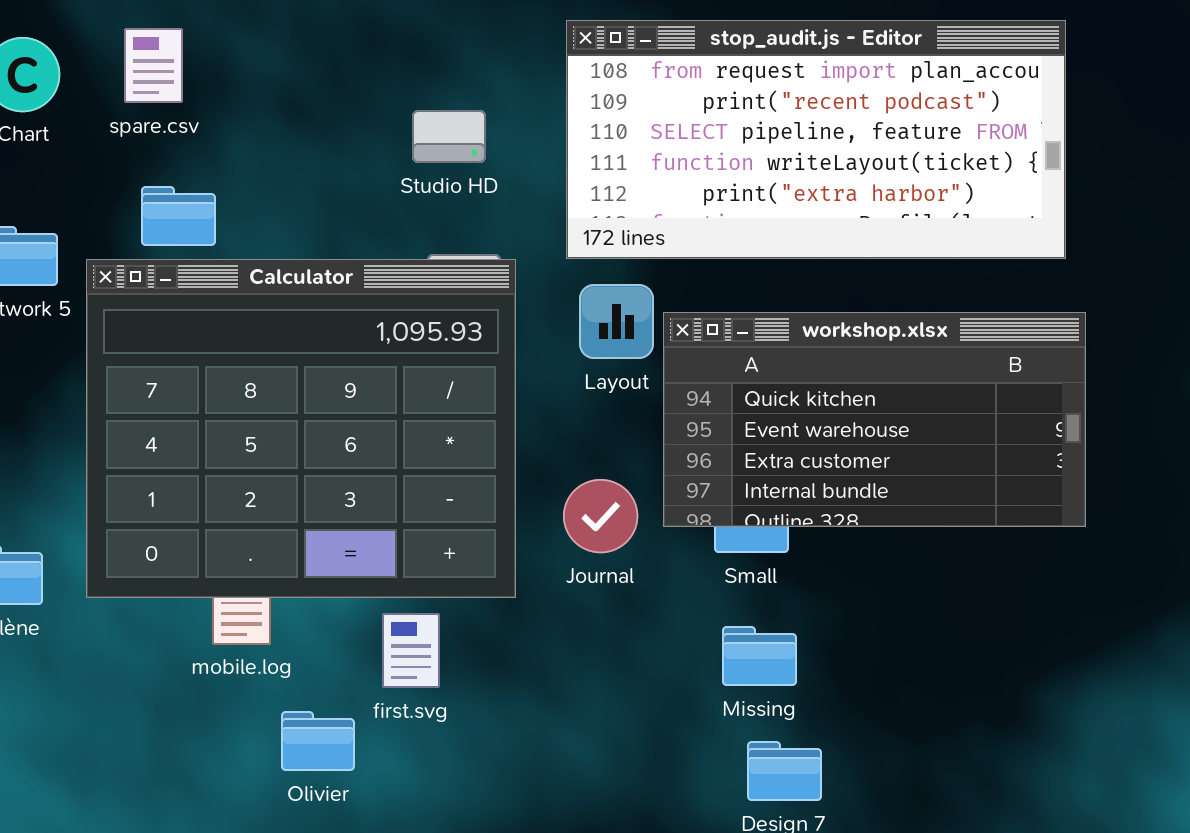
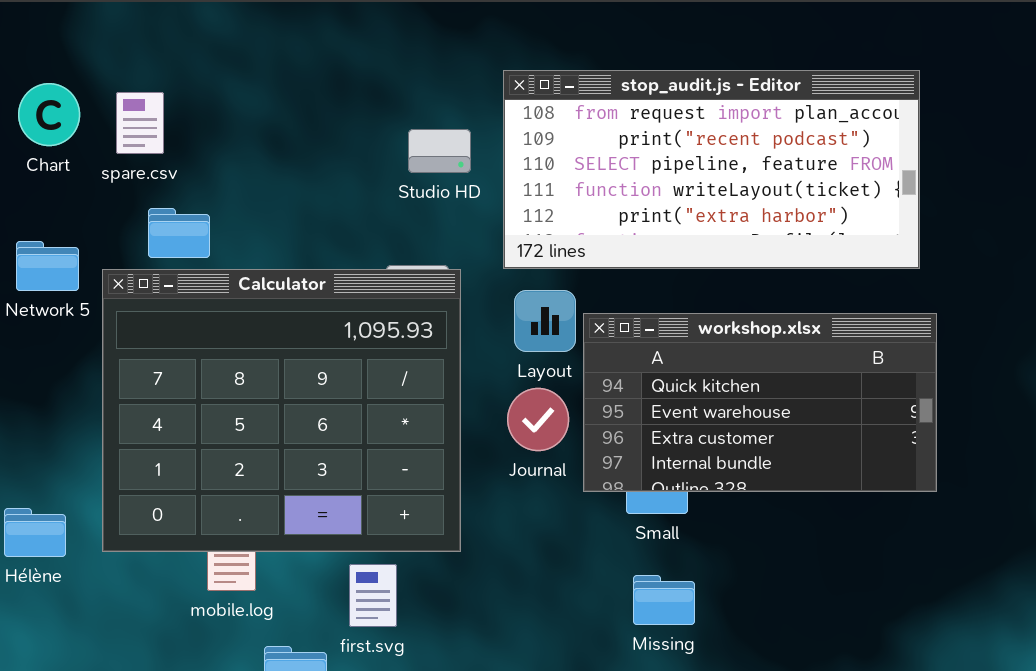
spare.csv: [124,28,183,103] -> [116,92,164,154], moved
Studio HD: [412,110,486,163] -> [408,129,471,173], moved
Journal: [563,479,638,553] -> [507,388,569,451], moved

